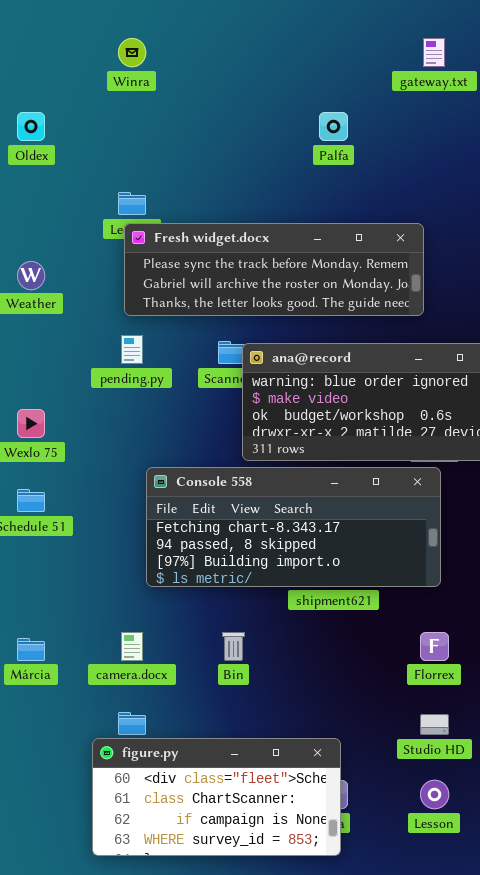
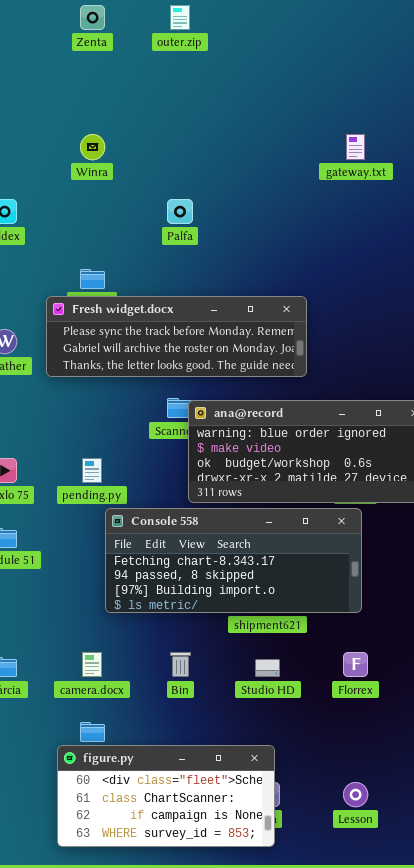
Palfa: [319,112,348,141] -> [167,199,193,224], moved
Fresh widget.docx: [124,223,424,316] -> [46,296,307,377], moved
pending.py: [121,335,143,364] -> [82,458,102,483], moved
Studio HD: [420,714,449,735] -> [255,659,280,677], moved

